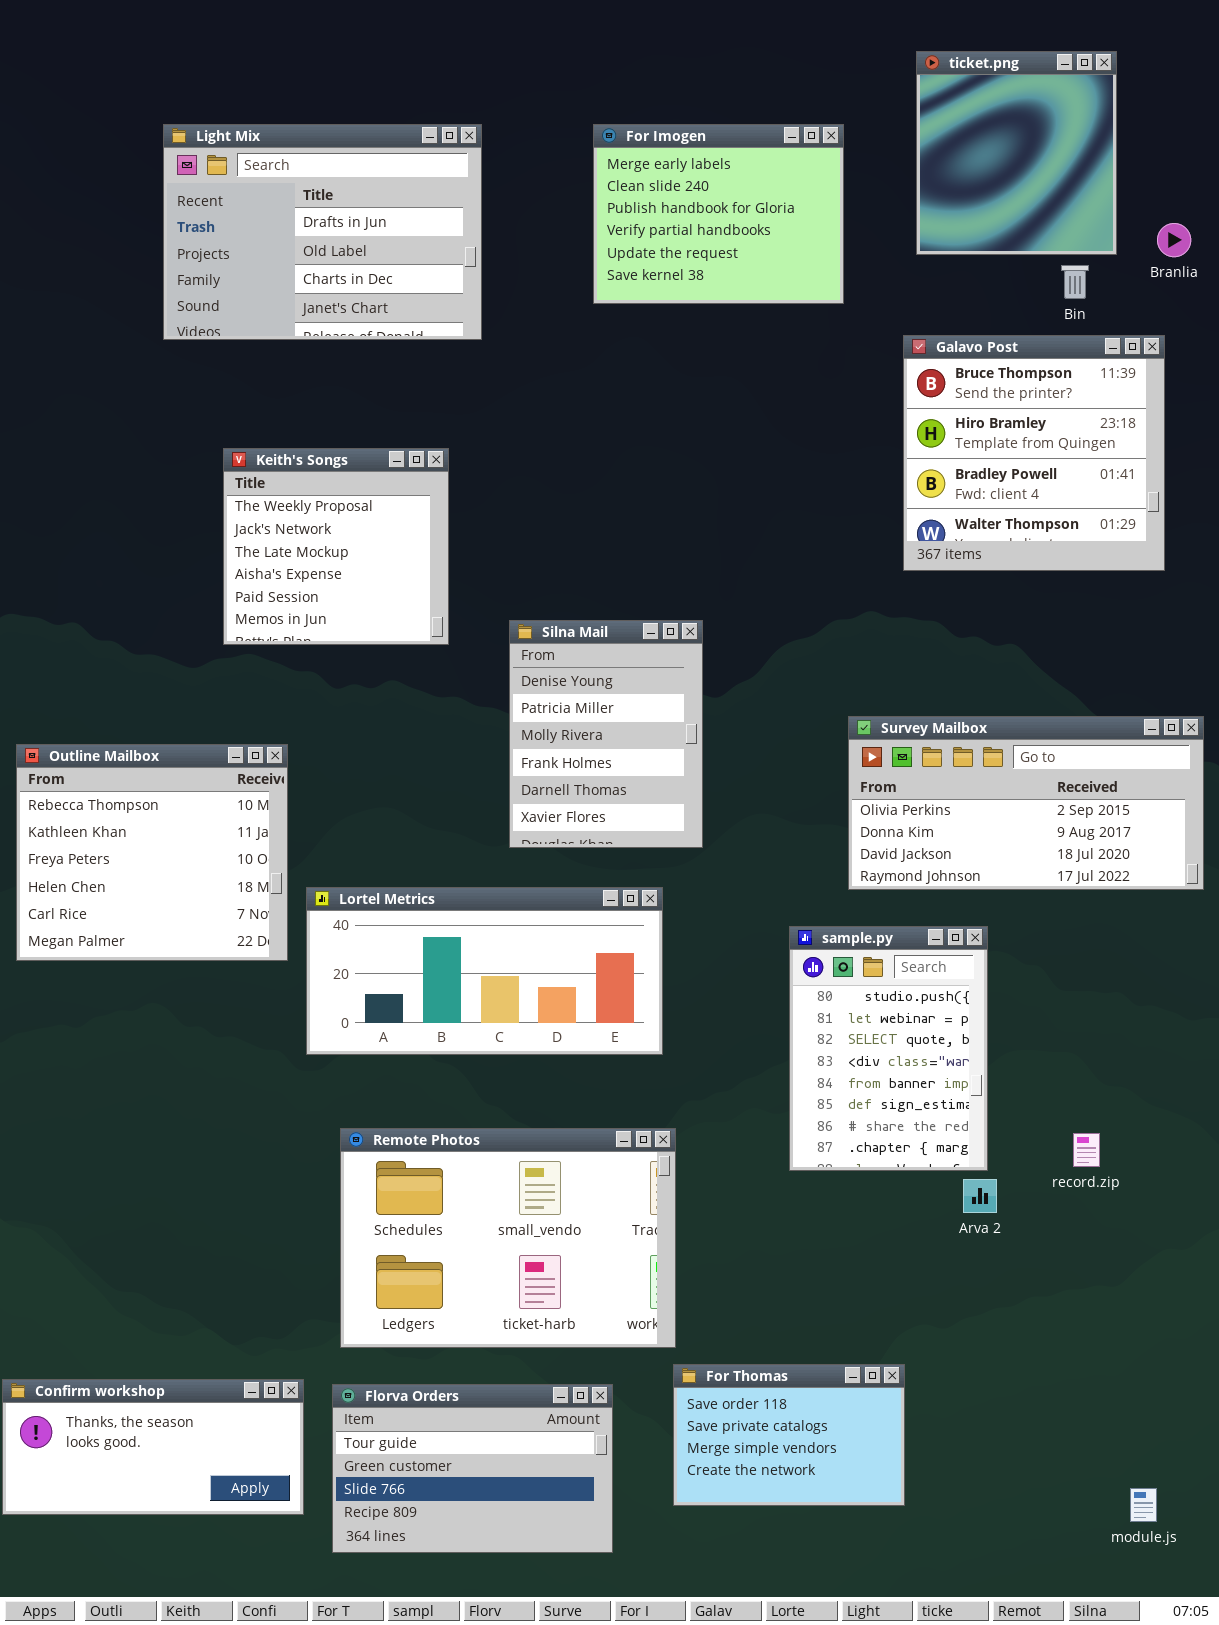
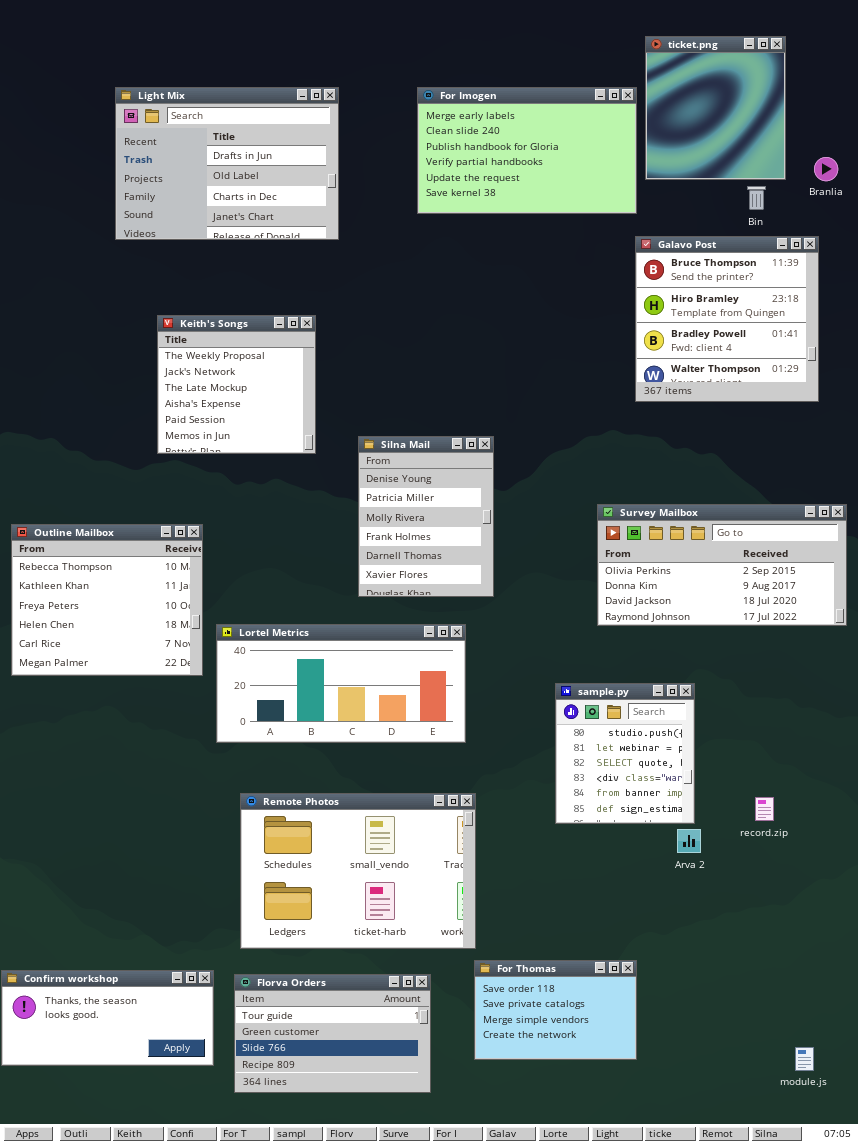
For Imogen: [593,124,844,304] -> [417,87,637,214], resized
sample.py: [789,926,988,1171] -> [555,683,695,824], resized

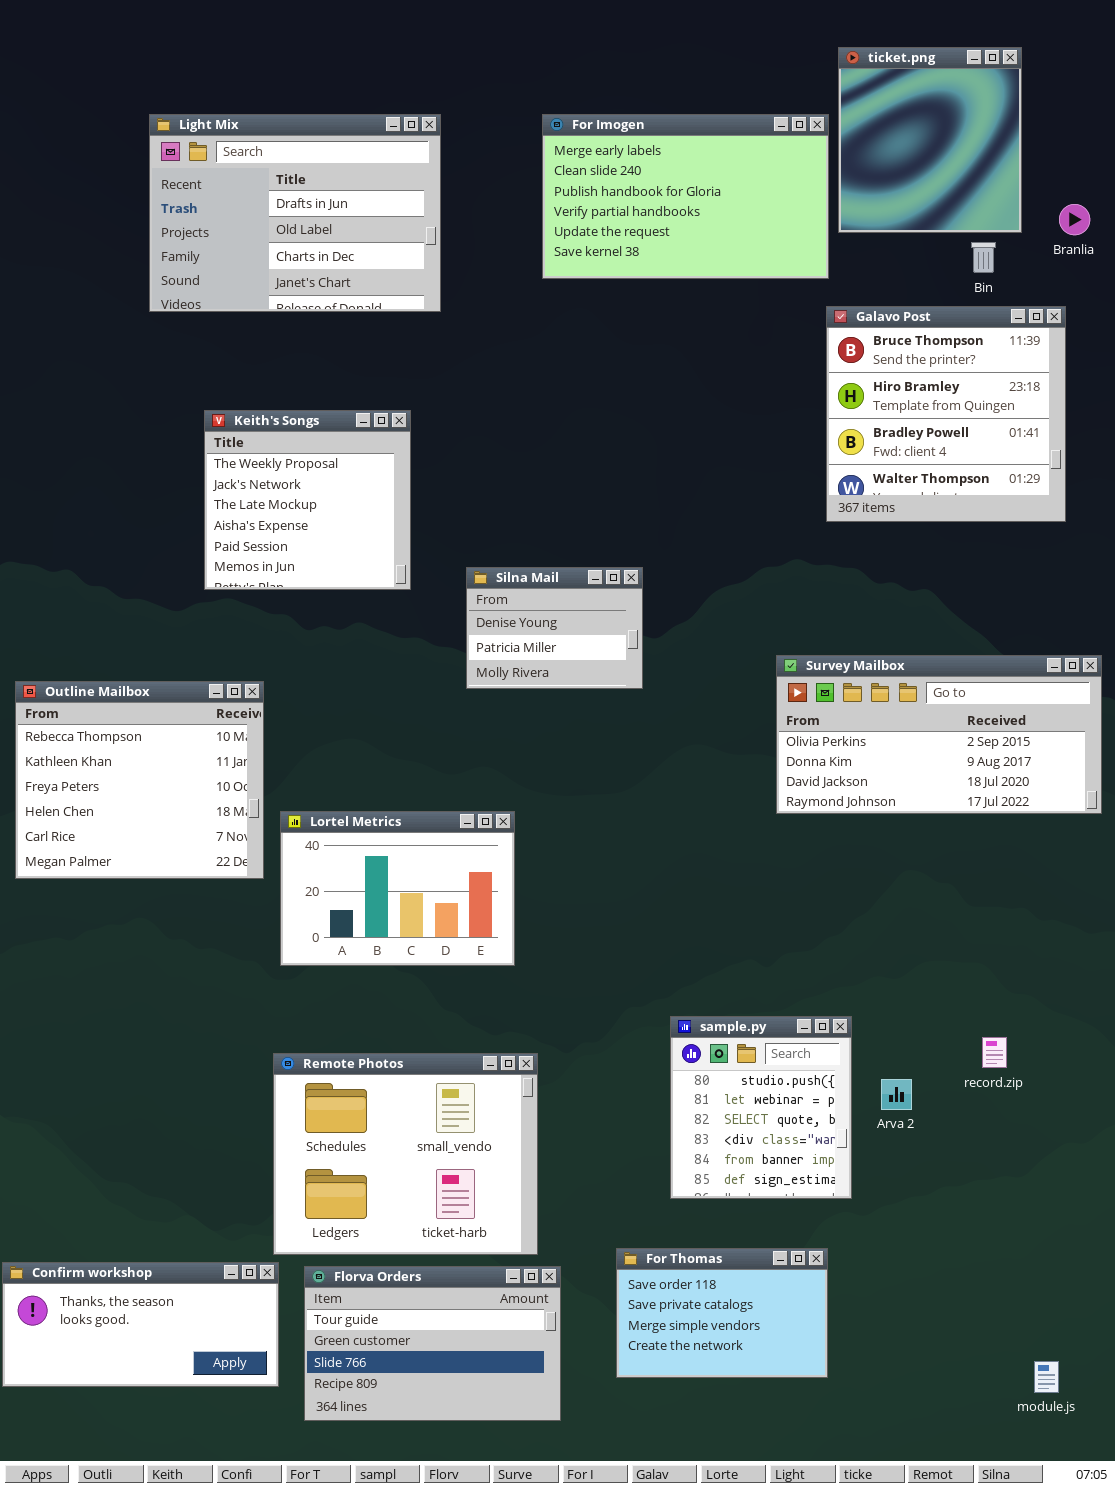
Silna Mail: [358,436,494,597] -> [466,567,643,689], resized
Lortel Metrics: [216,624,466,743] -> [280,811,515,966], resized
sample.py: [555,683,695,824] -> [670,1016,852,1199], moved
Remote Photos: [240,793,476,949] -> [273,1053,538,1255], moved, resized

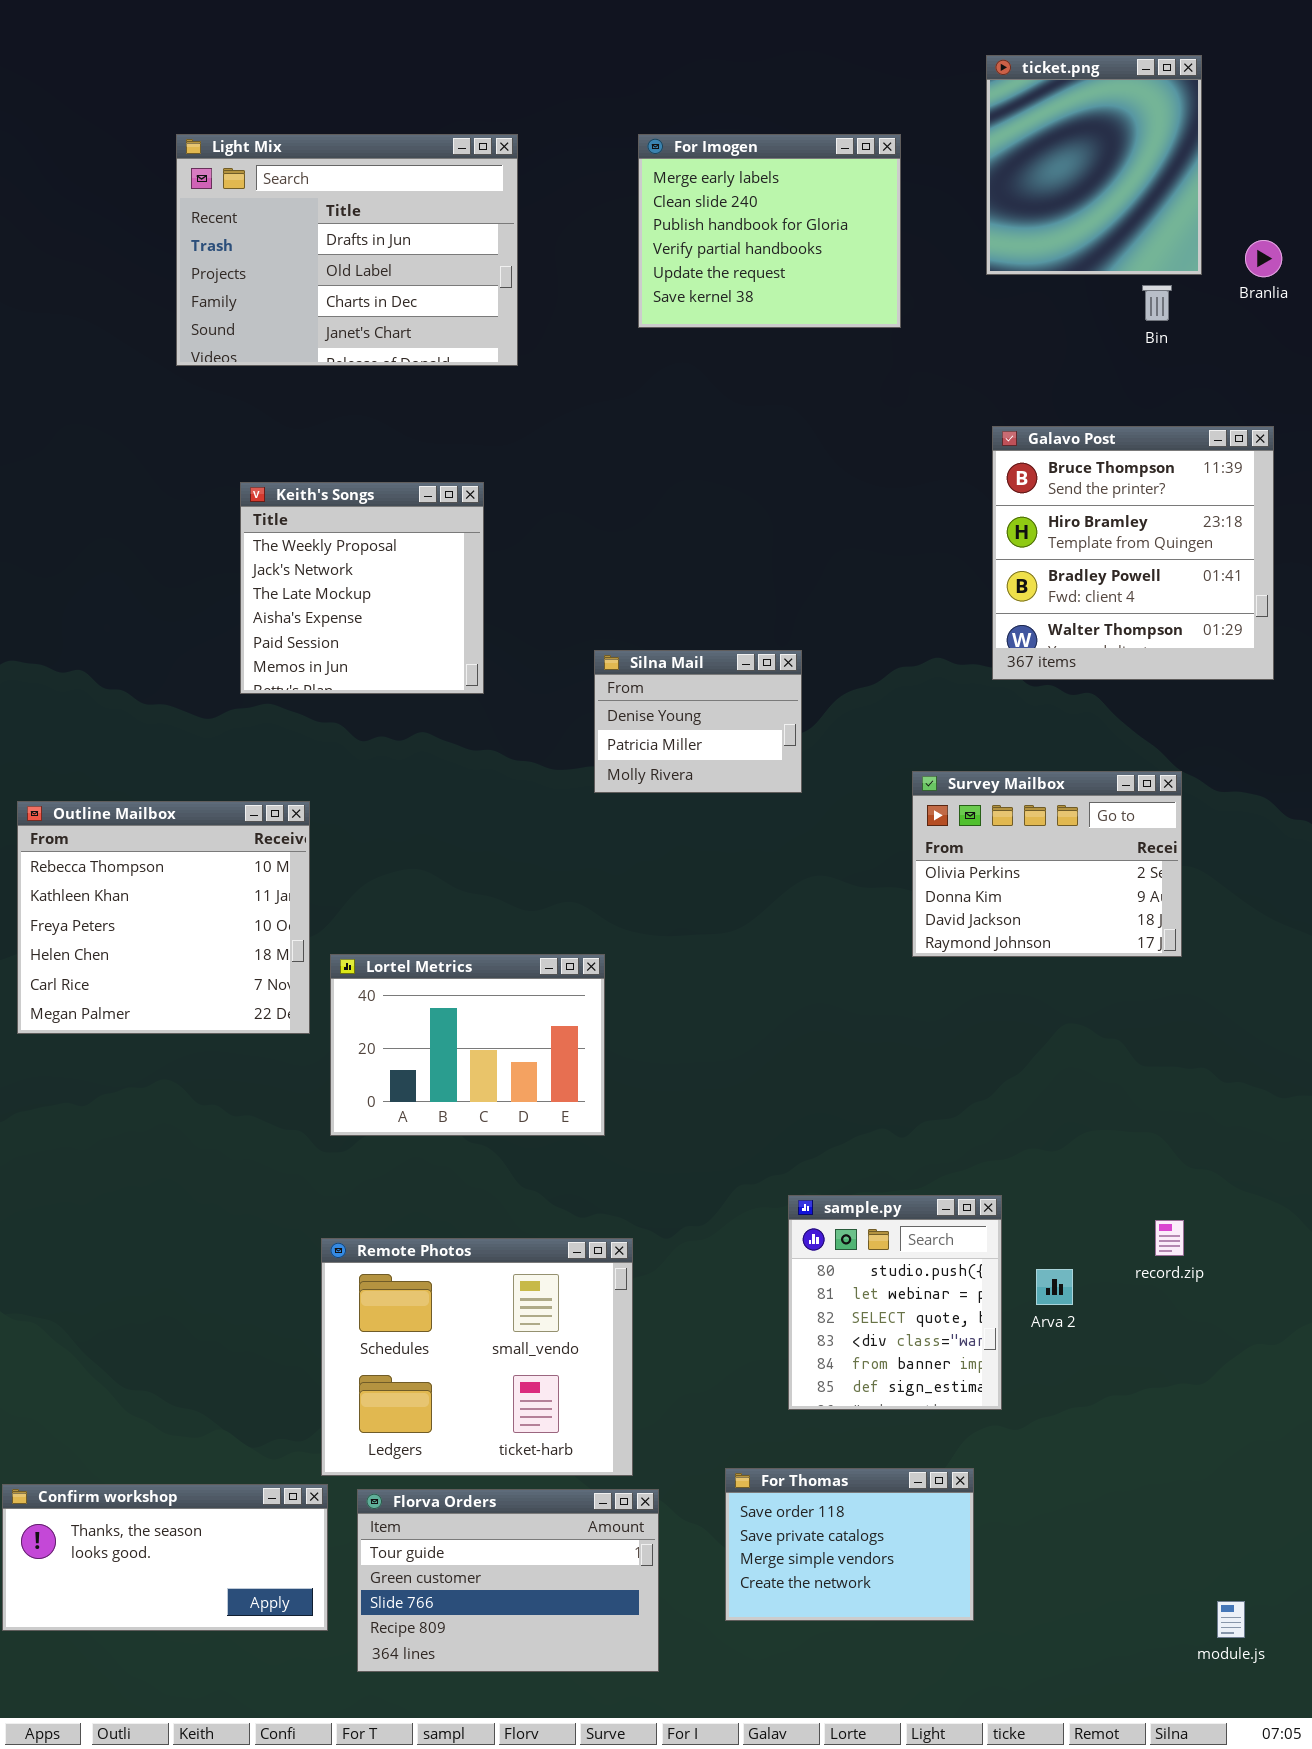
For Imogen: [542,114,829,279] -> [638,134,901,328], resized
Galavo Post: [826,306,1066,522] -> [992,426,1274,680], moved
Silna Mail: [466,567,643,689] -> [594,650,802,793], moved
Survey Mailbox: [776,655,1102,814] -> [912,771,1182,957], resized

